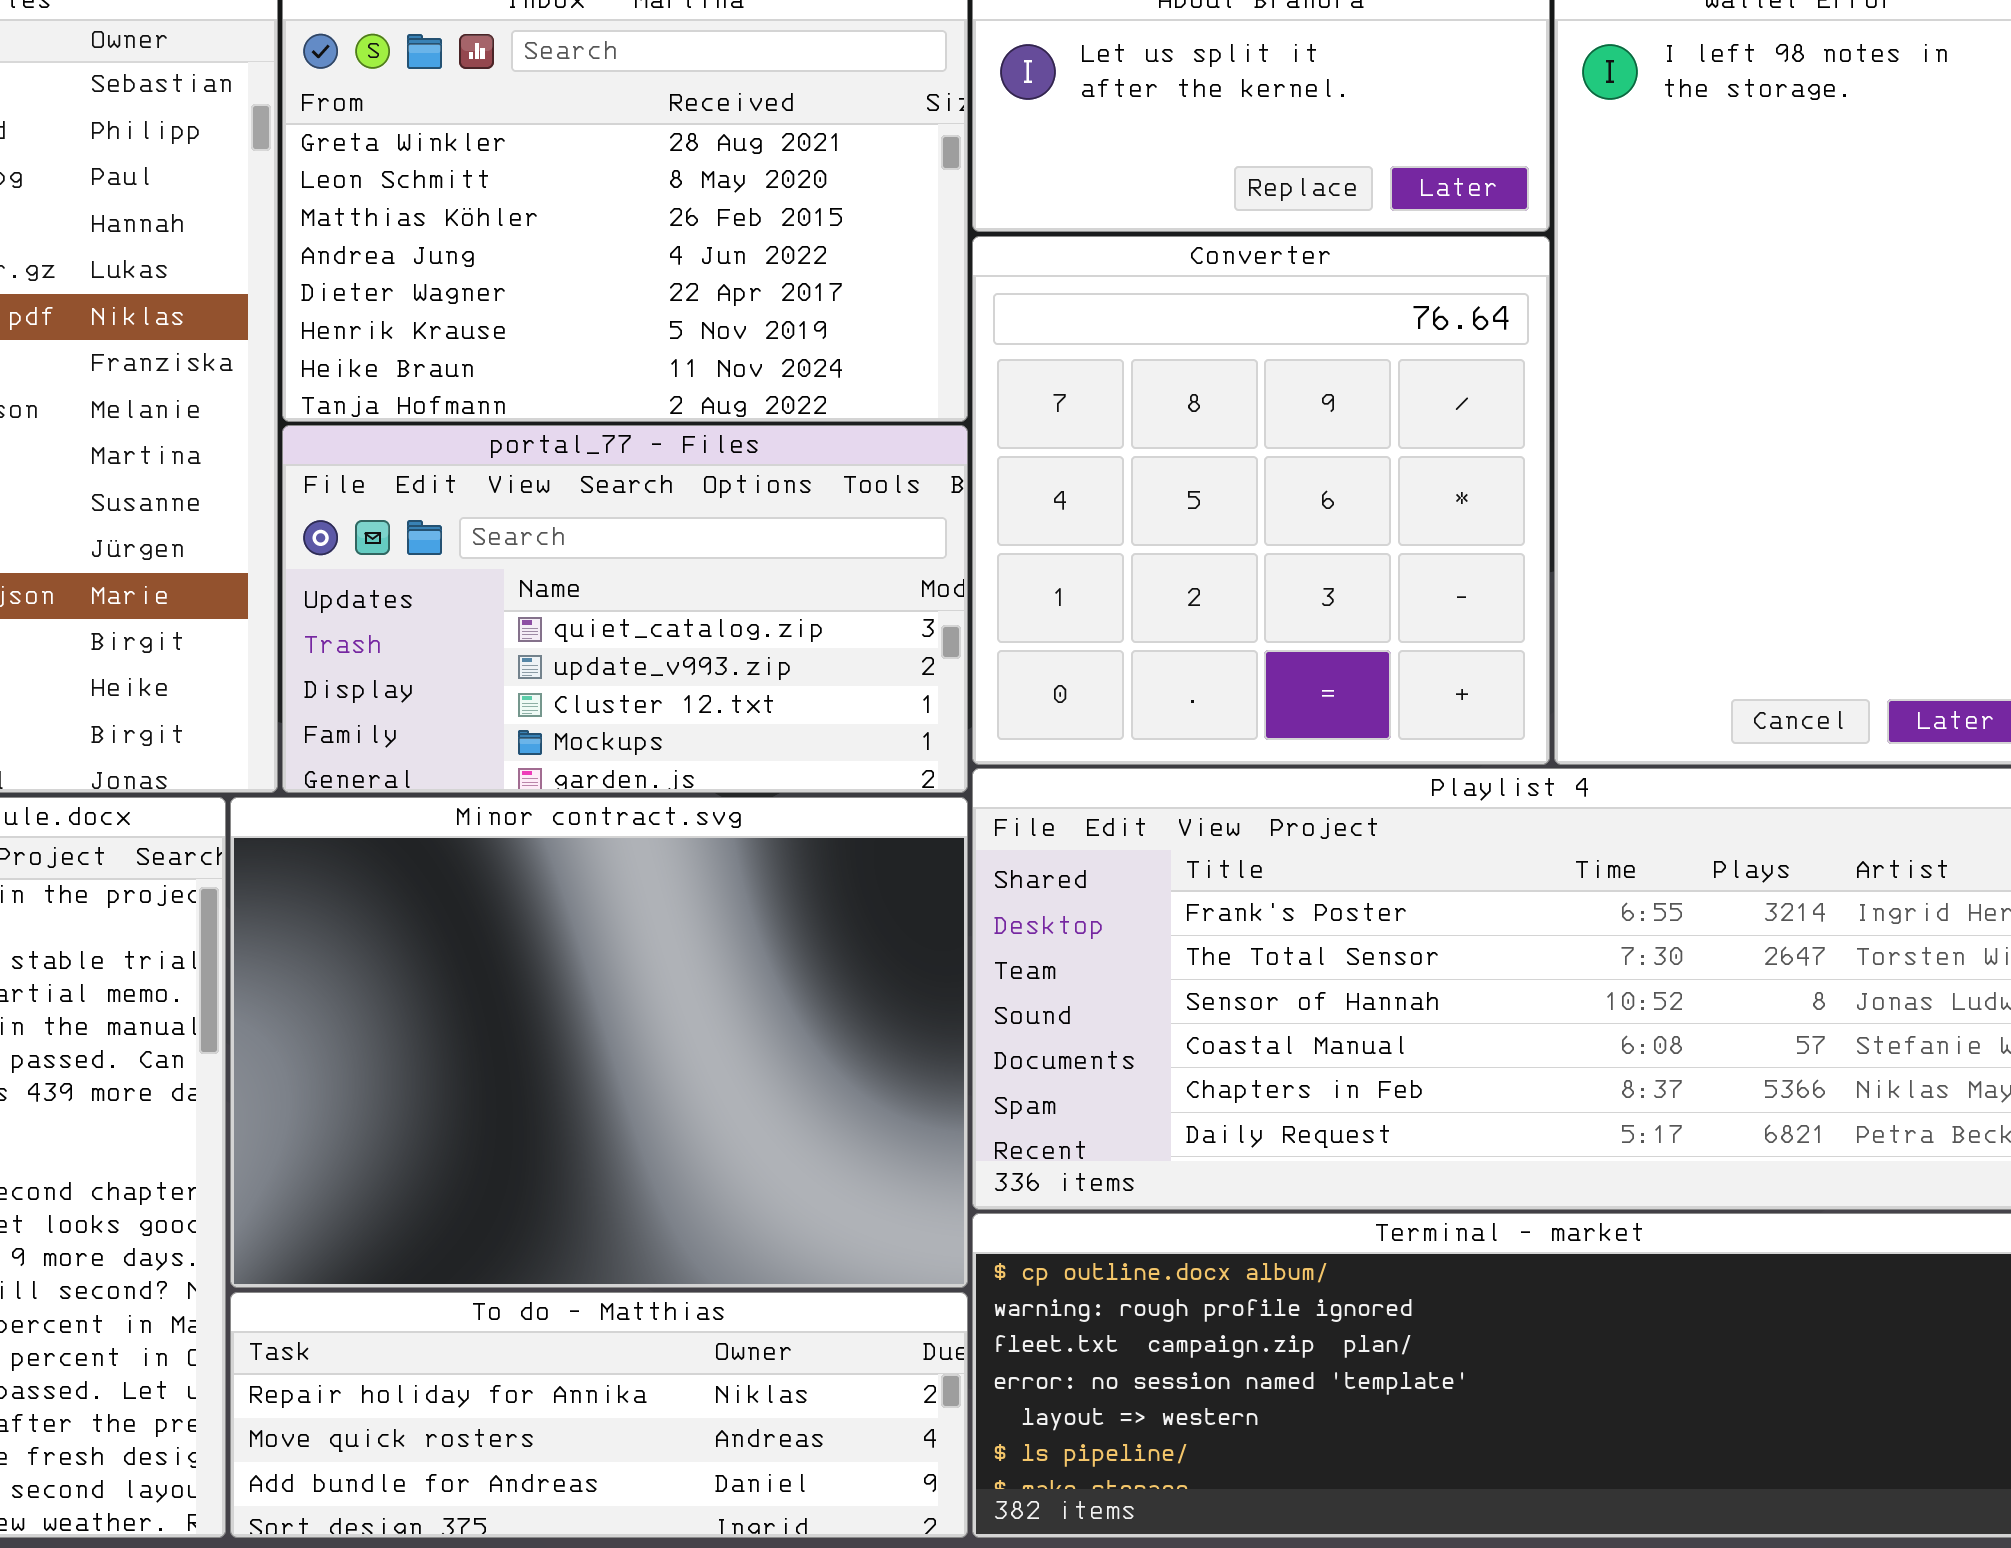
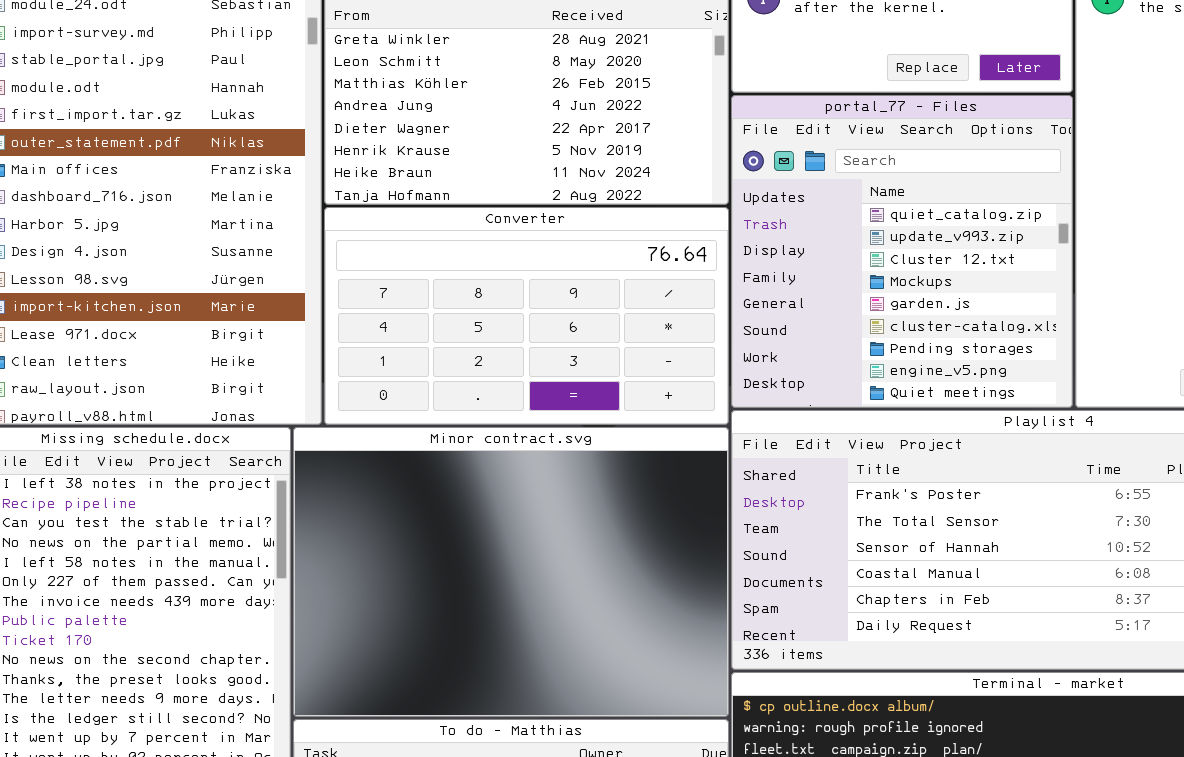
Converter: [972,236,1550,765] -> [324,207,729,425], moved, resized
portal_77 - Files: [282,425,968,793] -> [731,95,1073,408], moved, resized

